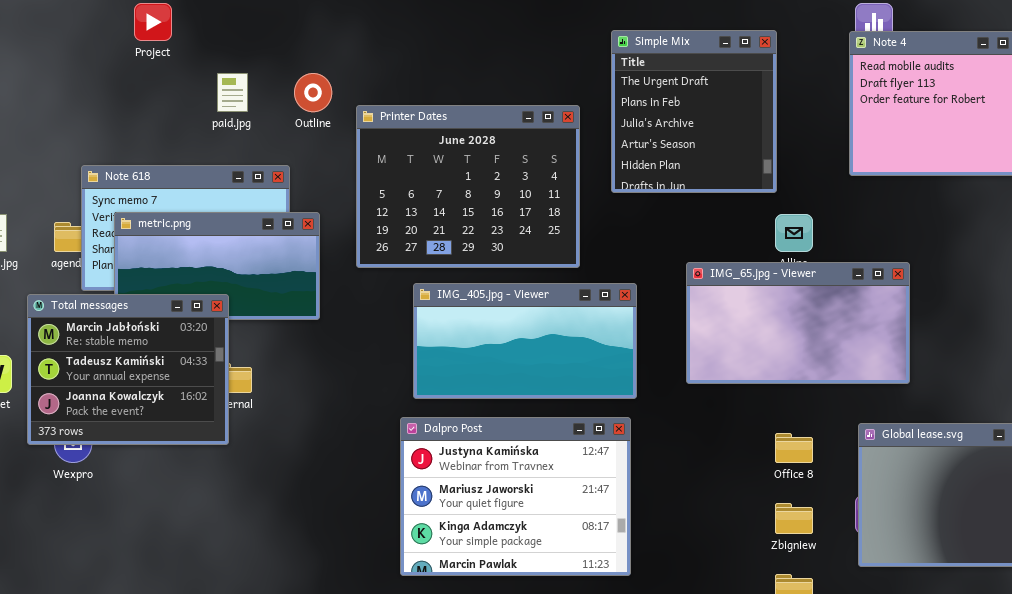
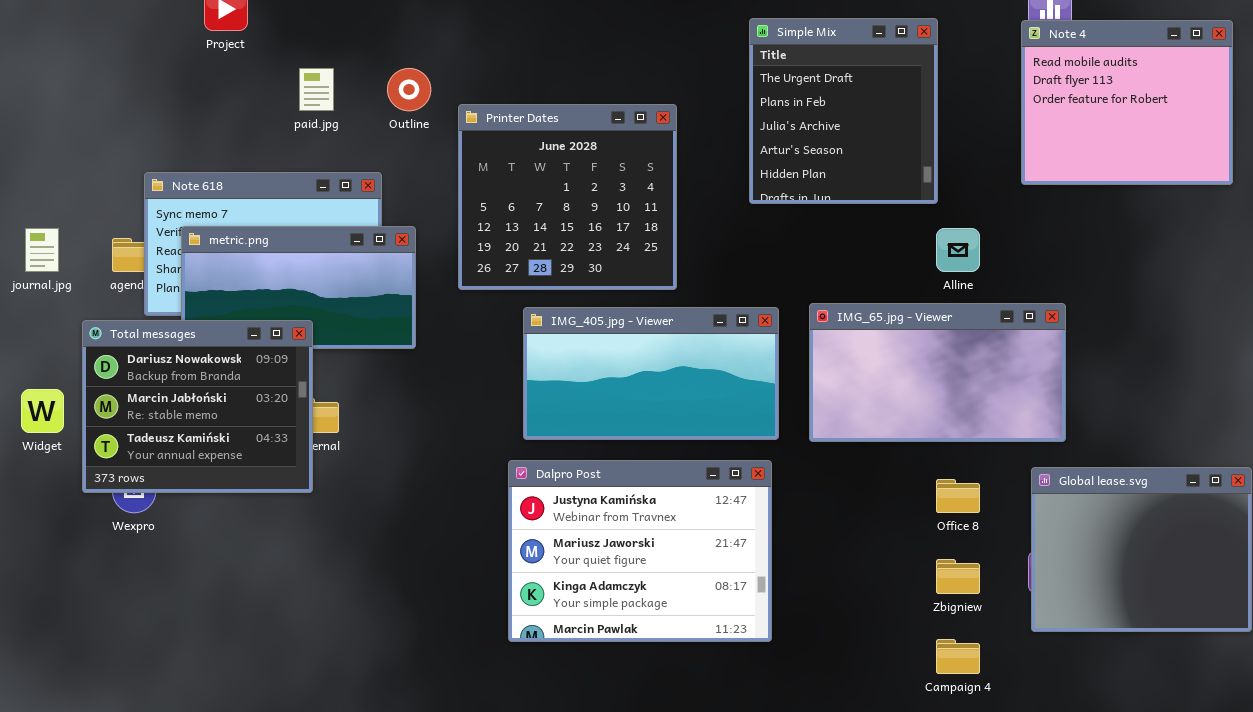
Printer Dates: [356,105,580,268] -> [458,104,677,290], resized
IMG_65.jpg - Viewer: [686,262,910,384] -> [809,303,1066,442], moved
Total messages: [27,294,229,445] -> [82,320,313,493], scrolled up 1 row

